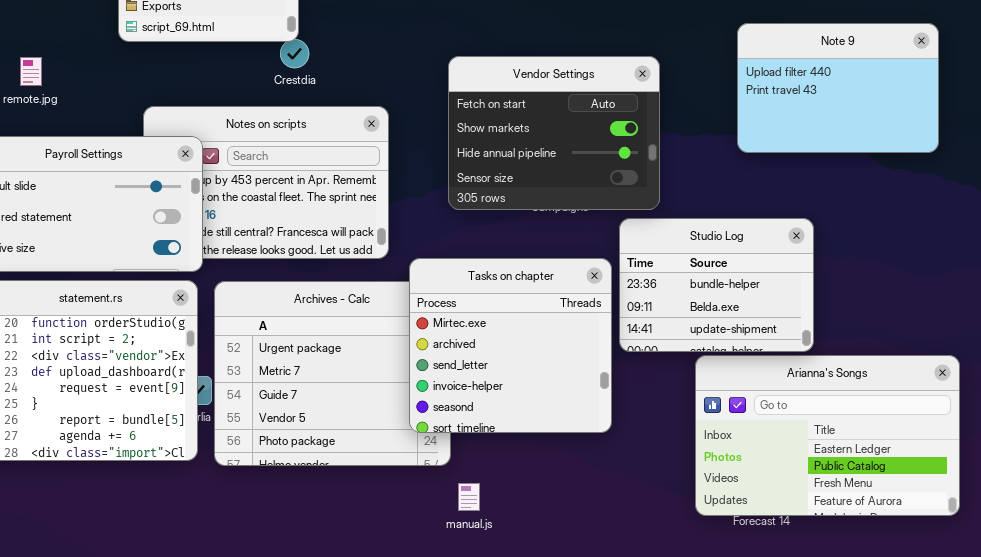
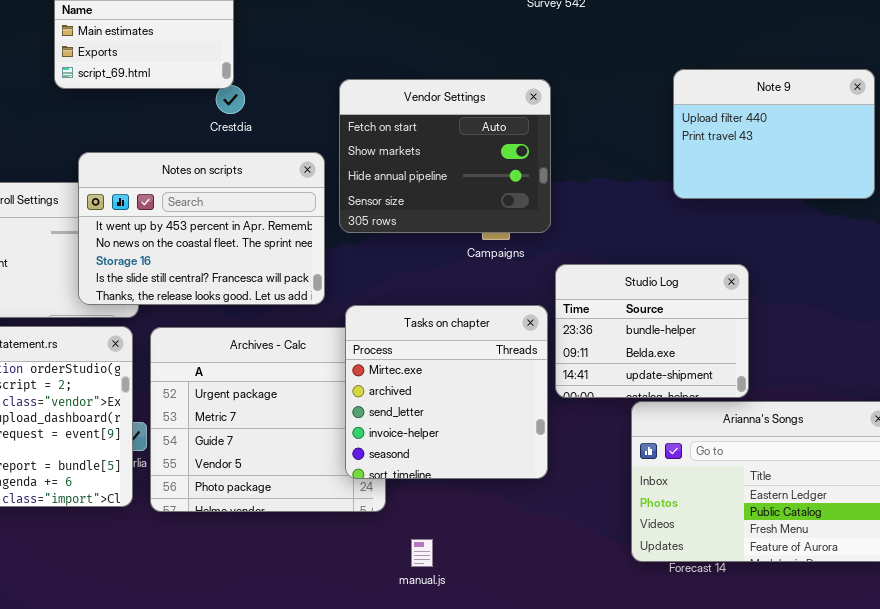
Vendor Settings: [448,56,660,210] -> [339,79,551,233], moved
Notes on scripts: [143,106,389,259] -> [78,152,325,305], raised
manual.js: [458,483,480,511] -> [411,539,433,567], moved

